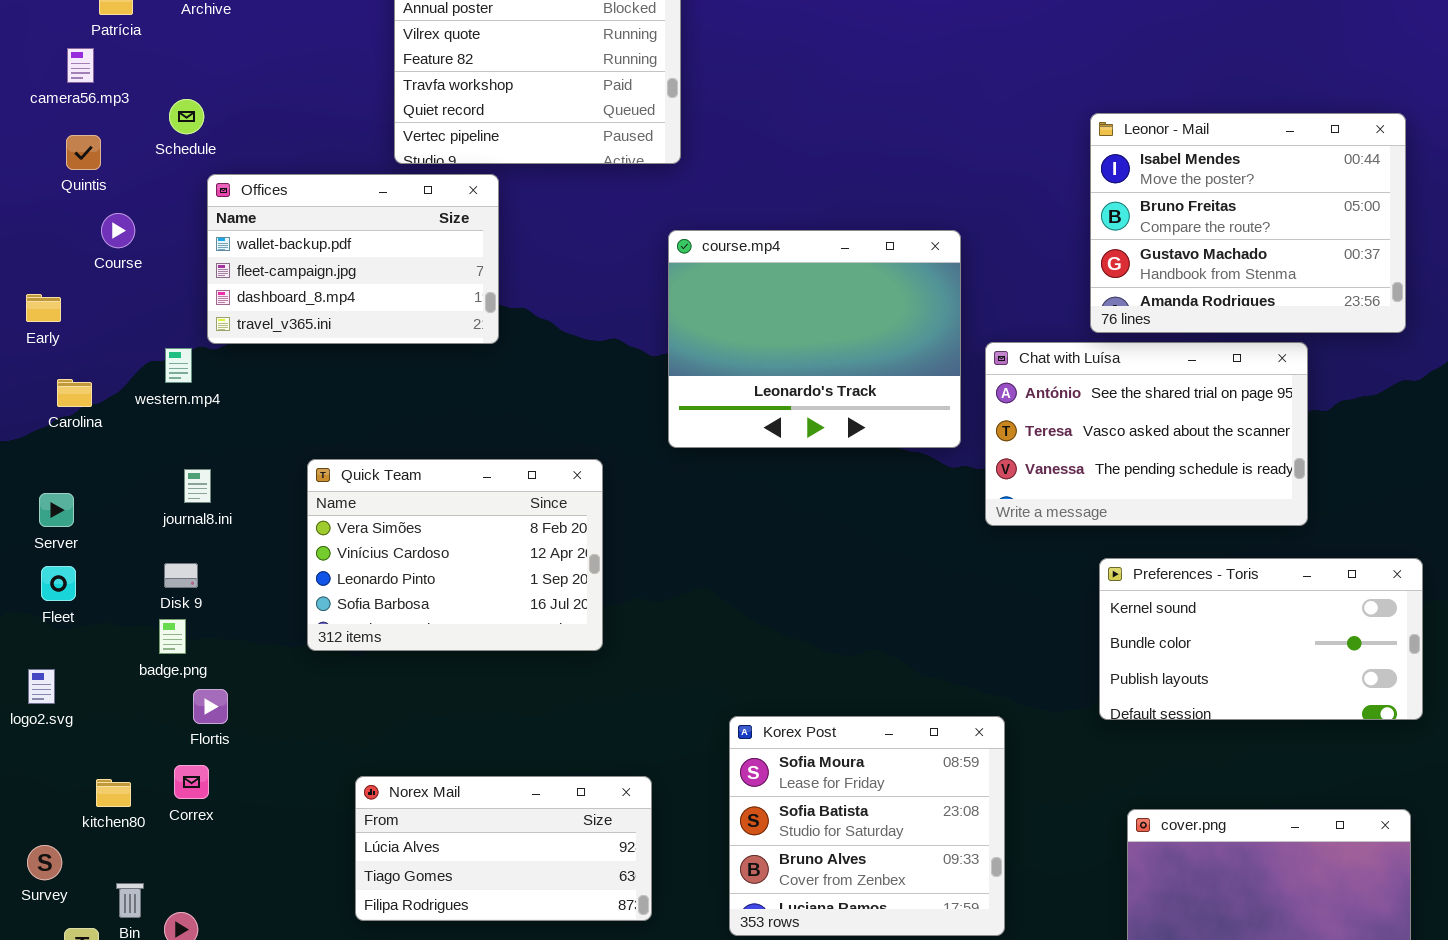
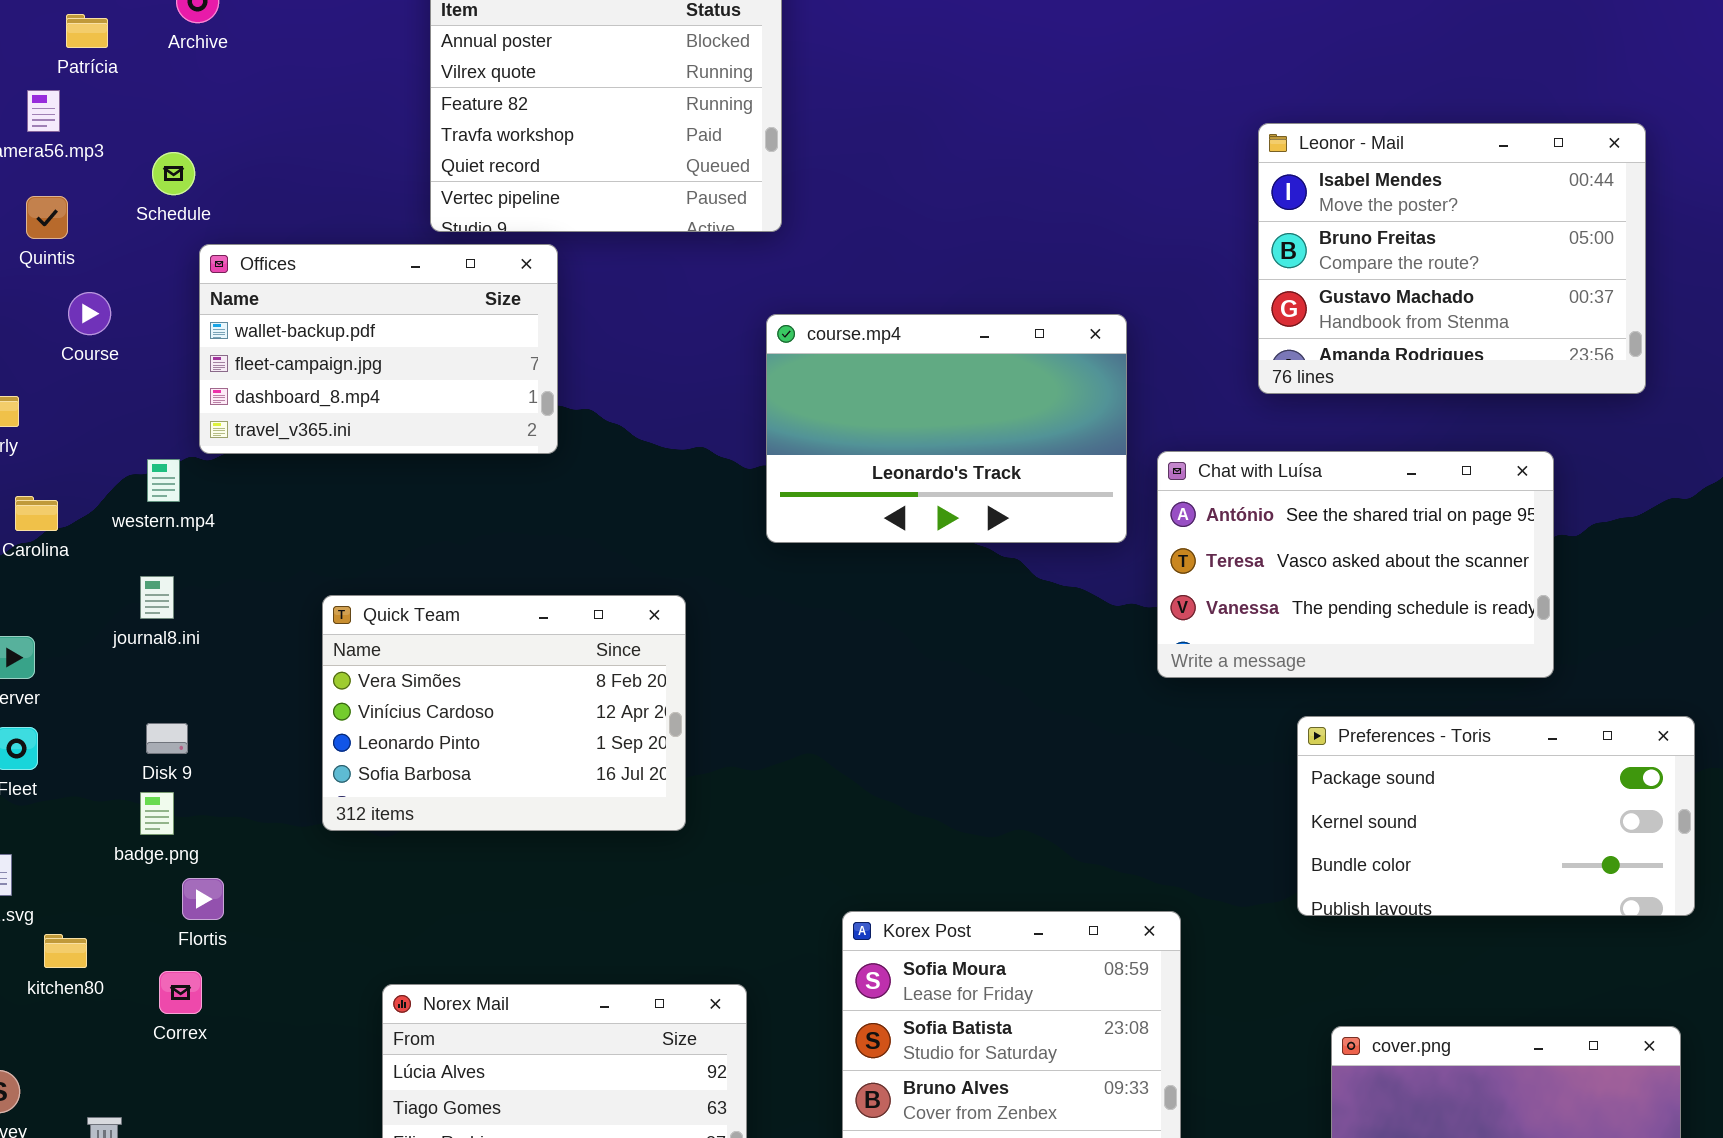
Leonor - Mail: [1090,113,1406,333] -> [1258,123,1646,394], moved
course.mp4: [668,230,961,448] -> [766,314,1127,543], resized
journal8.ini: [184,469,211,503] -> [140,576,174,619], moved
Preferences - Toris: [1099,558,1423,720] -> [1297,716,1695,916], scrolled up 1 row
kitchen80: [96,779,131,807] -> [44,934,87,968], moved

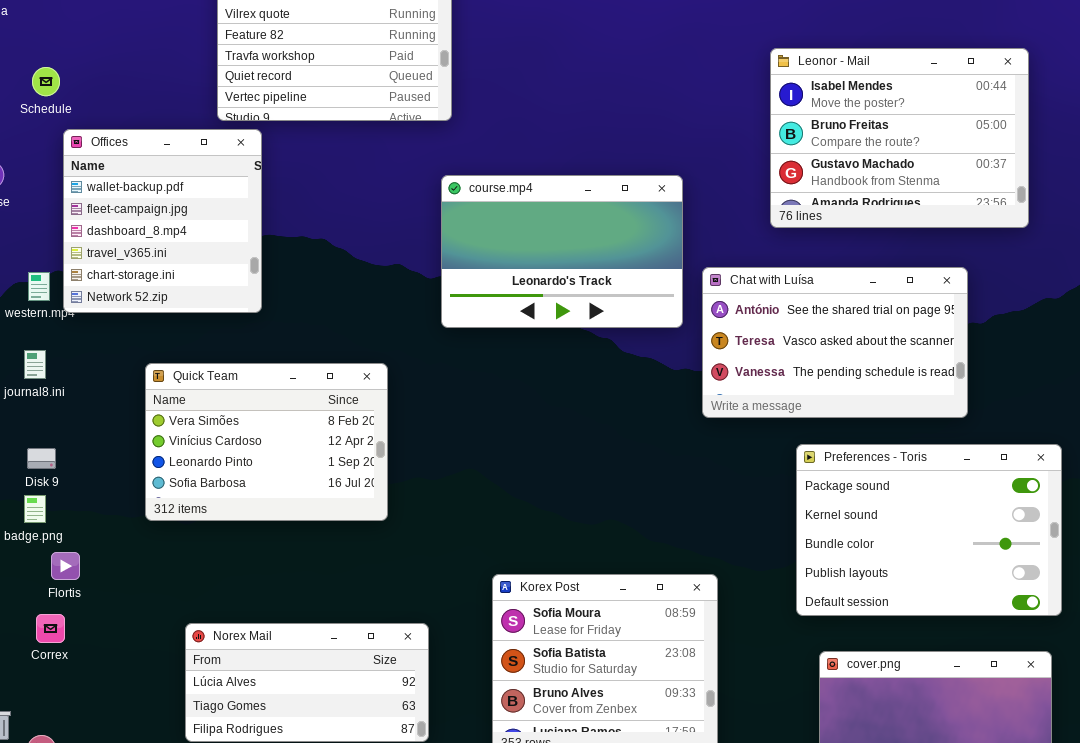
Offices: [199,244,558,454] -> [63,129,262,313], resized
Preferences - Toris: [1297,716,1695,916] -> [796,444,1062,616], resized

